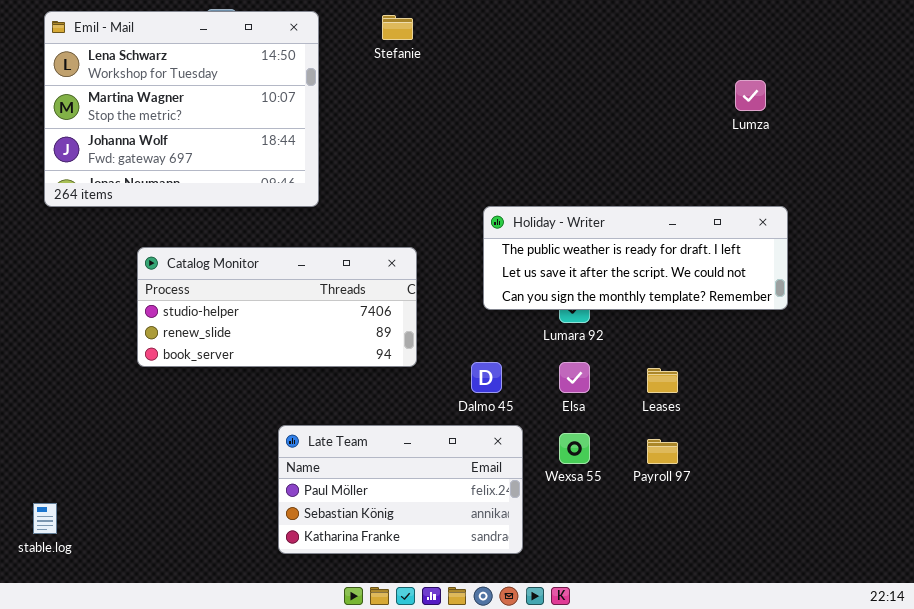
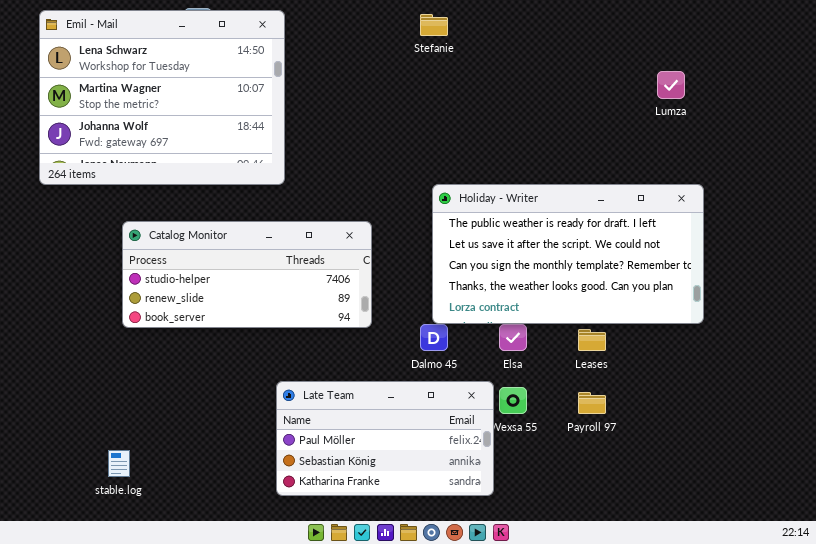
Stefanie: [382,15,413,40] -> [420,14,448,36], moved
Holiday - Writer: [483,206,788,310] -> [432,184,704,324], resized
Late Team: [278,425,523,554] -> [276,381,494,496], moved
stable.log: [33,503,57,534] -> [108,450,130,477], moved

